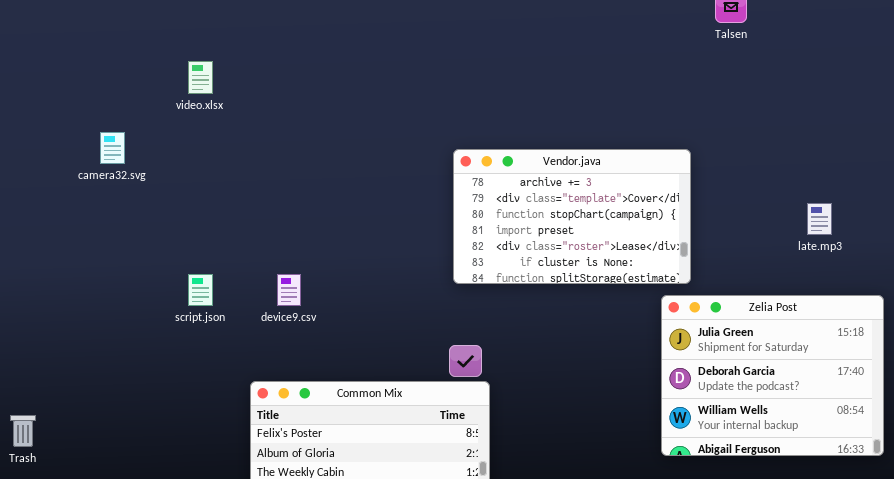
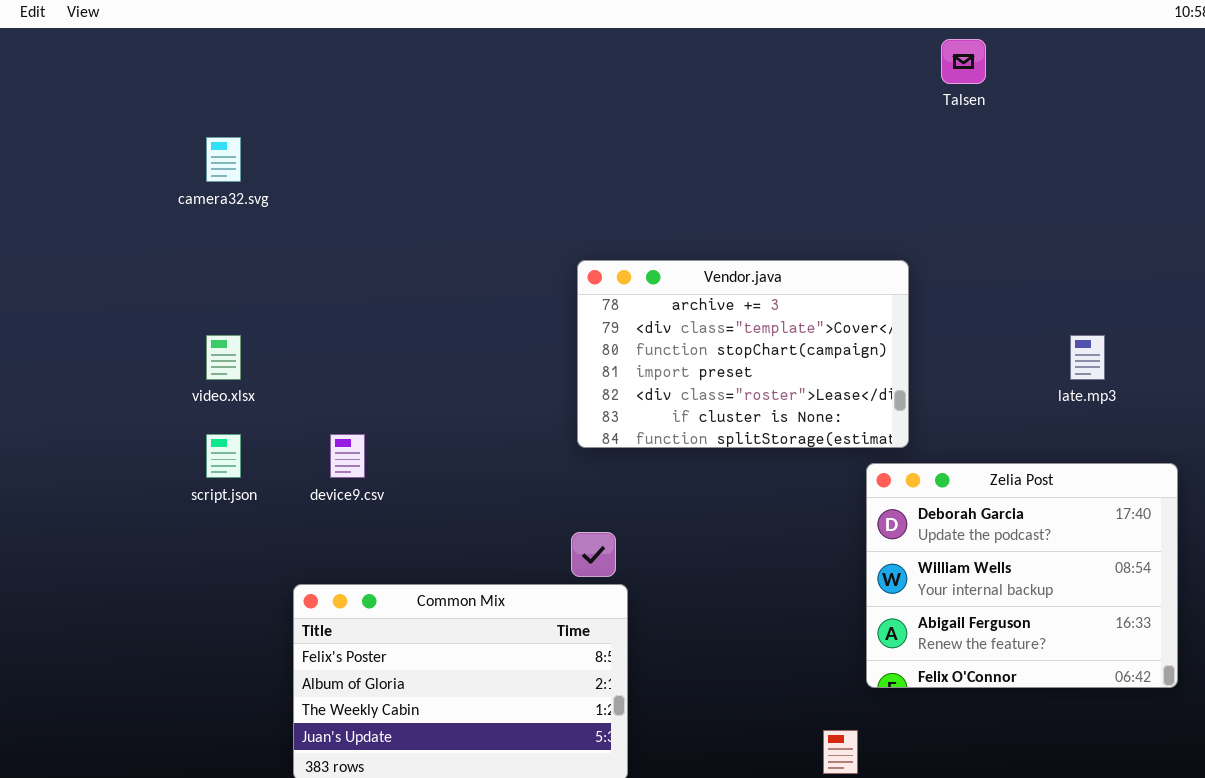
video.xlsx: [188,61,213,94] -> [206,335,241,380], moved
camera32.svg: [100,132,125,164] -> [206,137,241,182], moved
Zelia Post: [661,295,884,456] -> [866,463,1178,688], scrolled down 1 row

